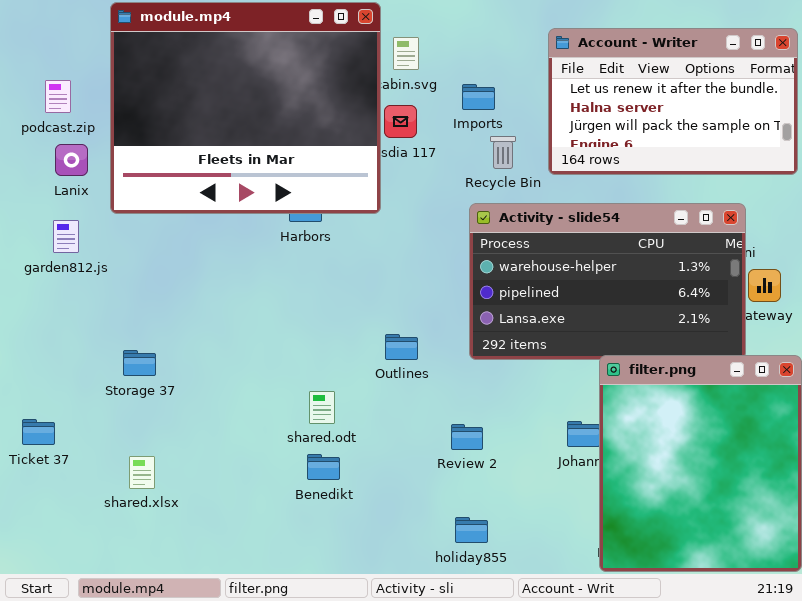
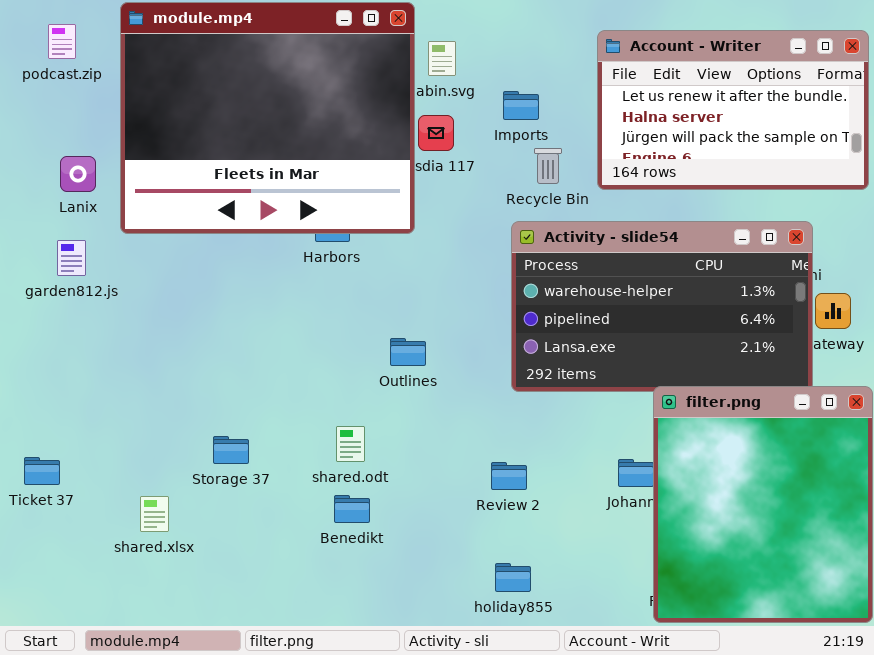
podcast.zip: [45,80,71,113] -> [48,24,76,59], moved
Outlines: [385,334,418,360] -> [390,338,426,366], moved
Storage 37: [123,350,156,376] -> [213,436,249,464], moved

